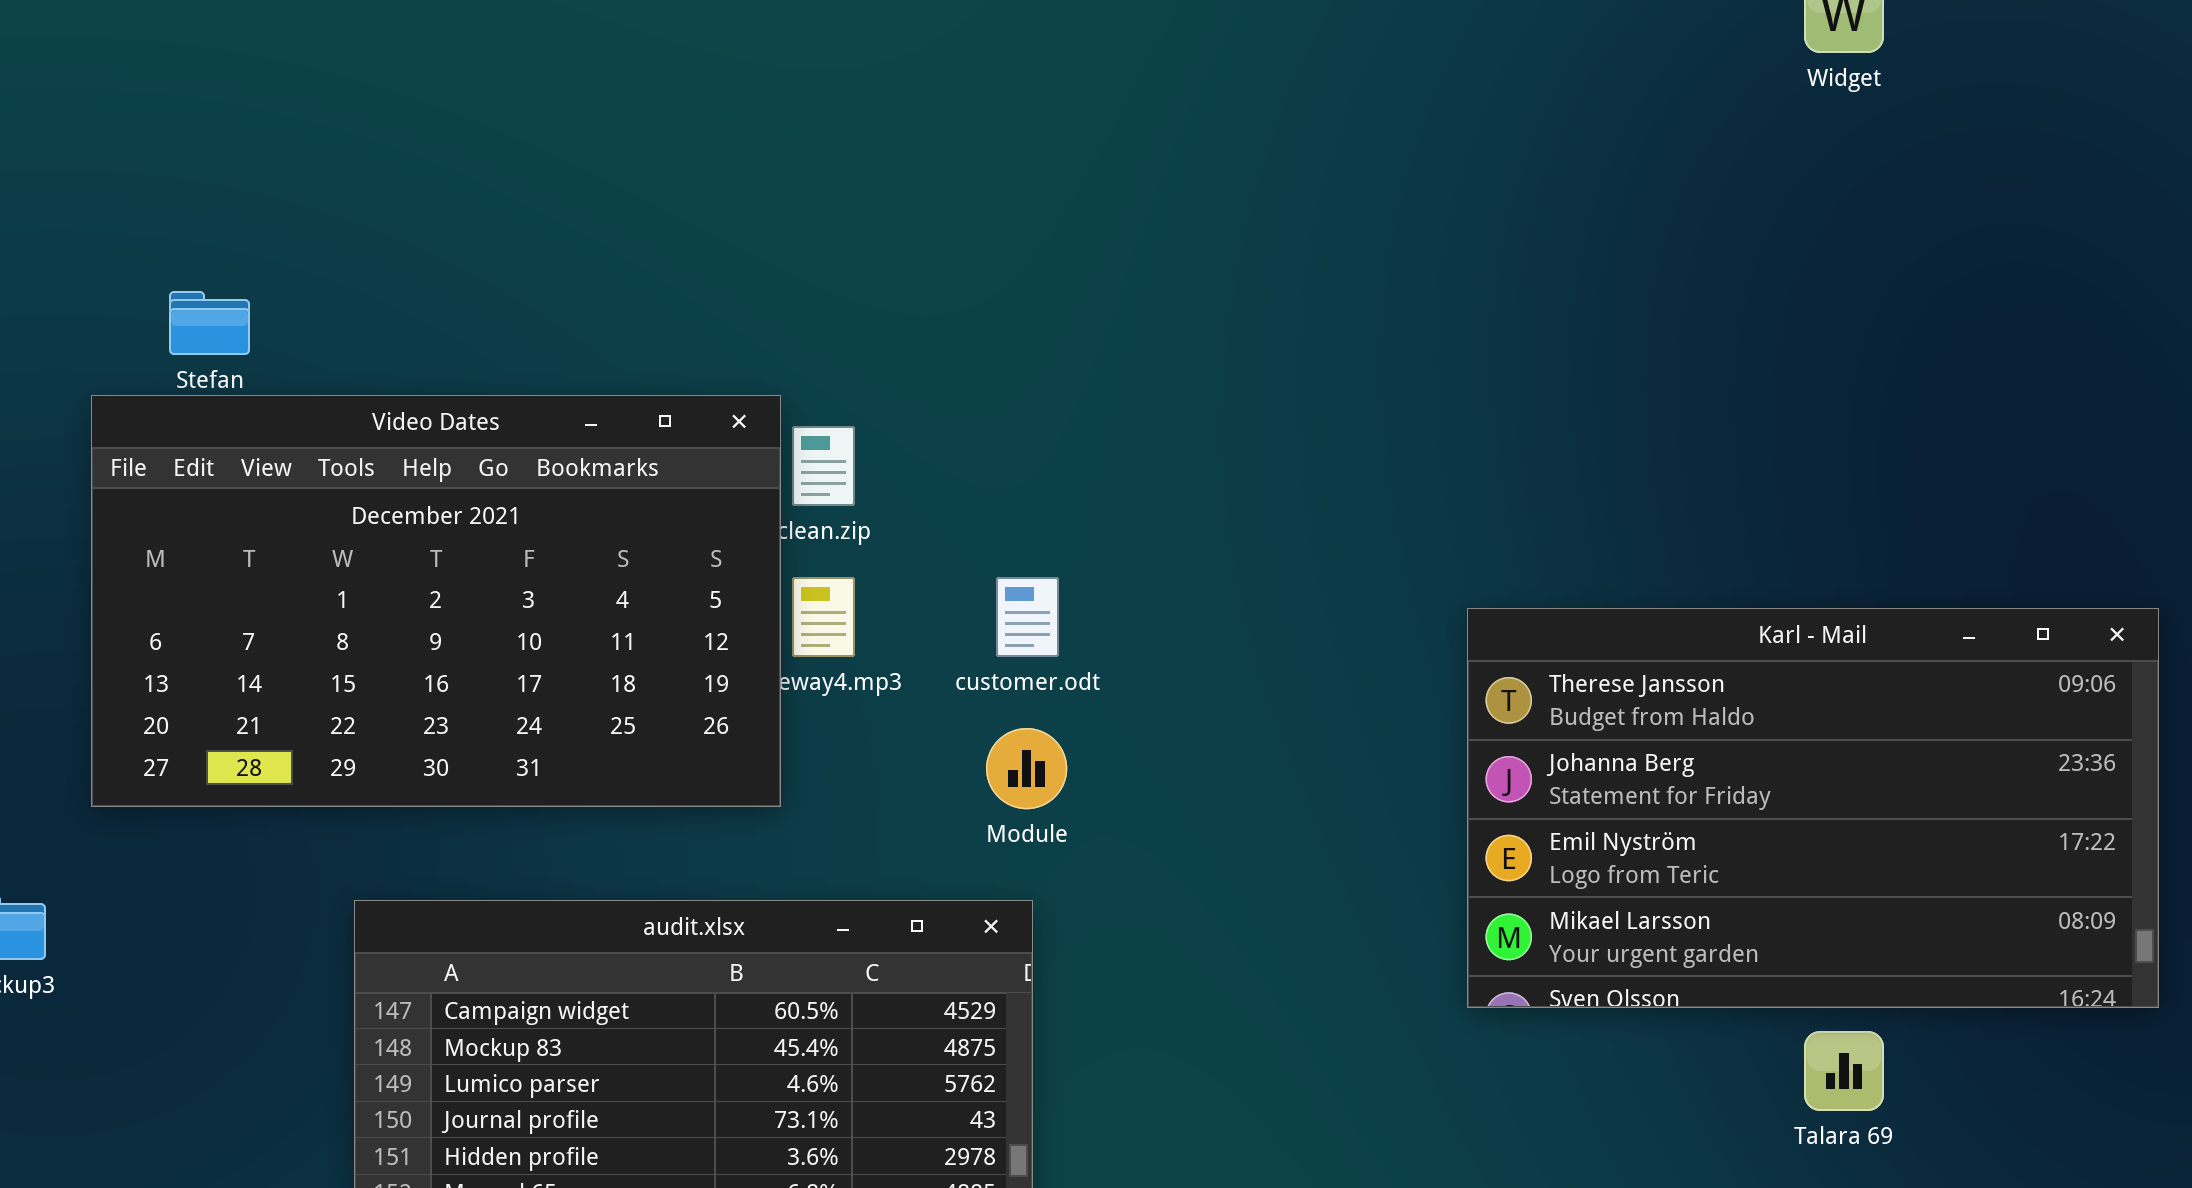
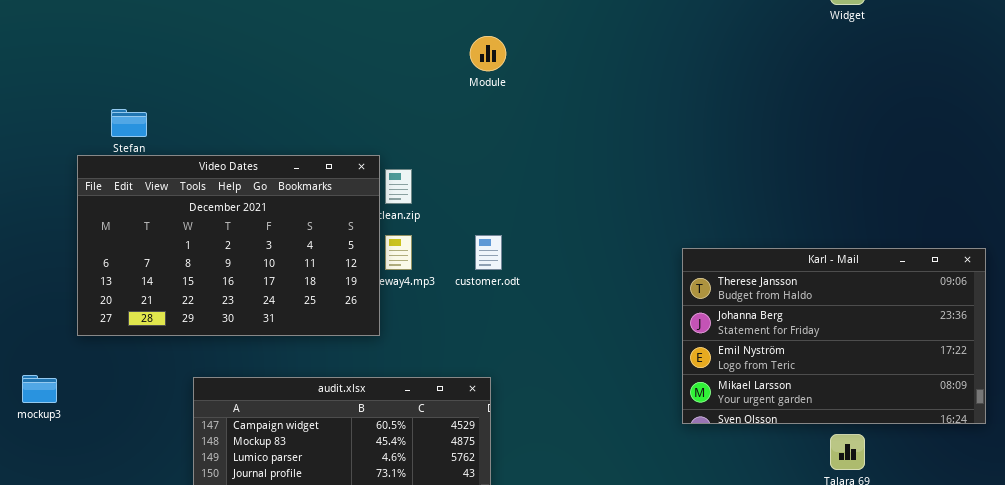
Module: [986,728,1067,809] -> [470,36,506,71], moved

